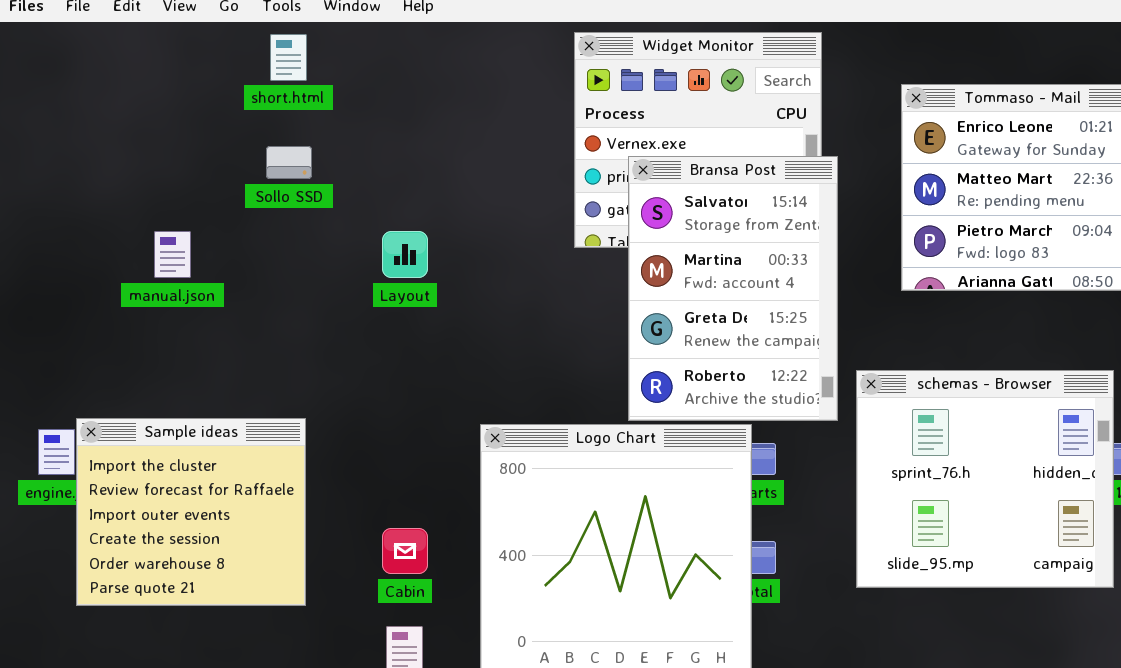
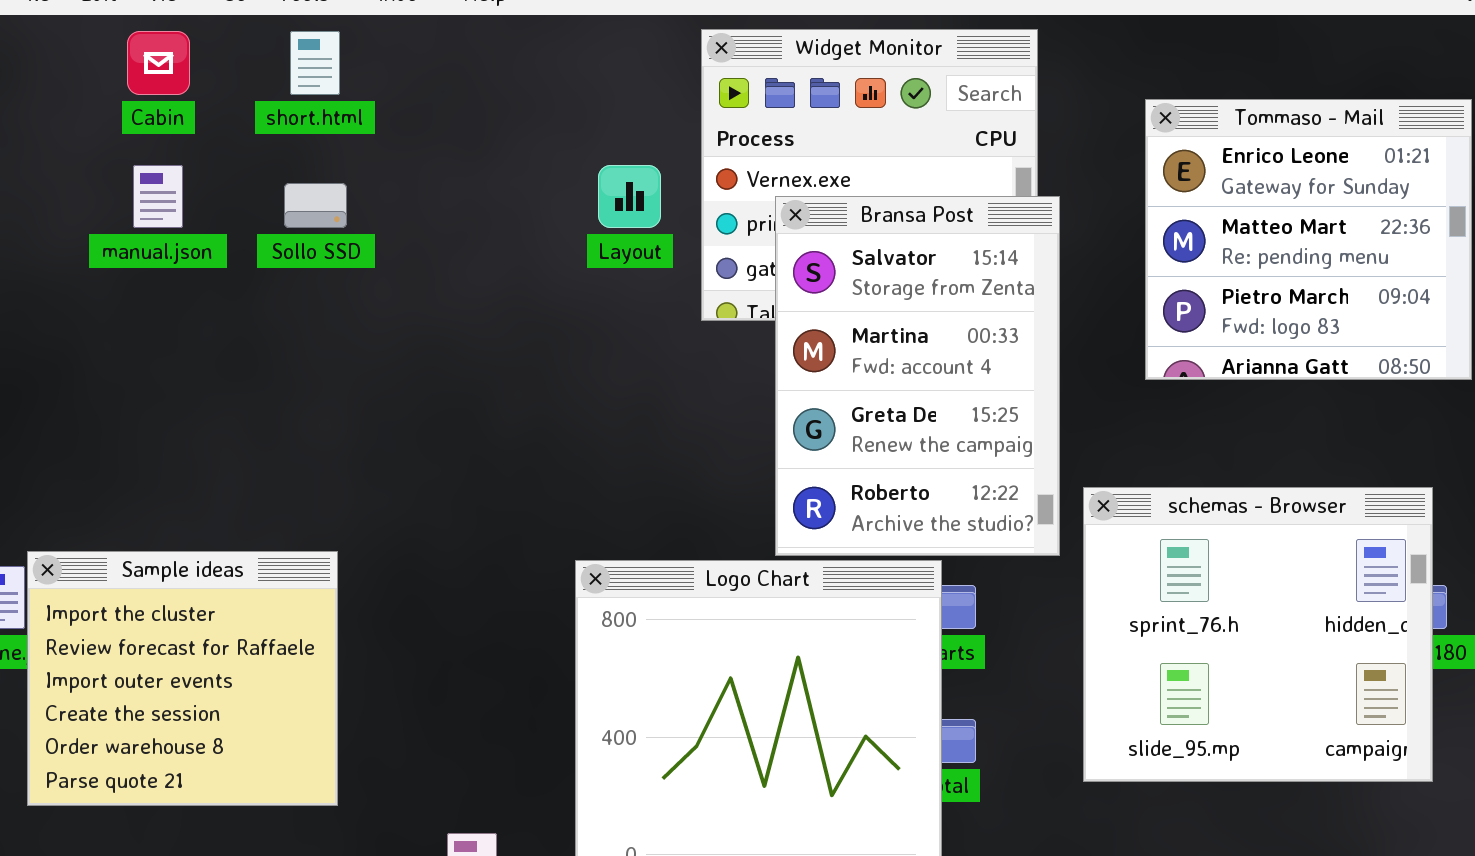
manual.json: [154,231,191,278] -> [133,165,183,228], moved
Layout: [382,231,428,278] -> [598,165,661,228], moved
Cabin: [382,528,428,574] -> [127,31,190,95], moved

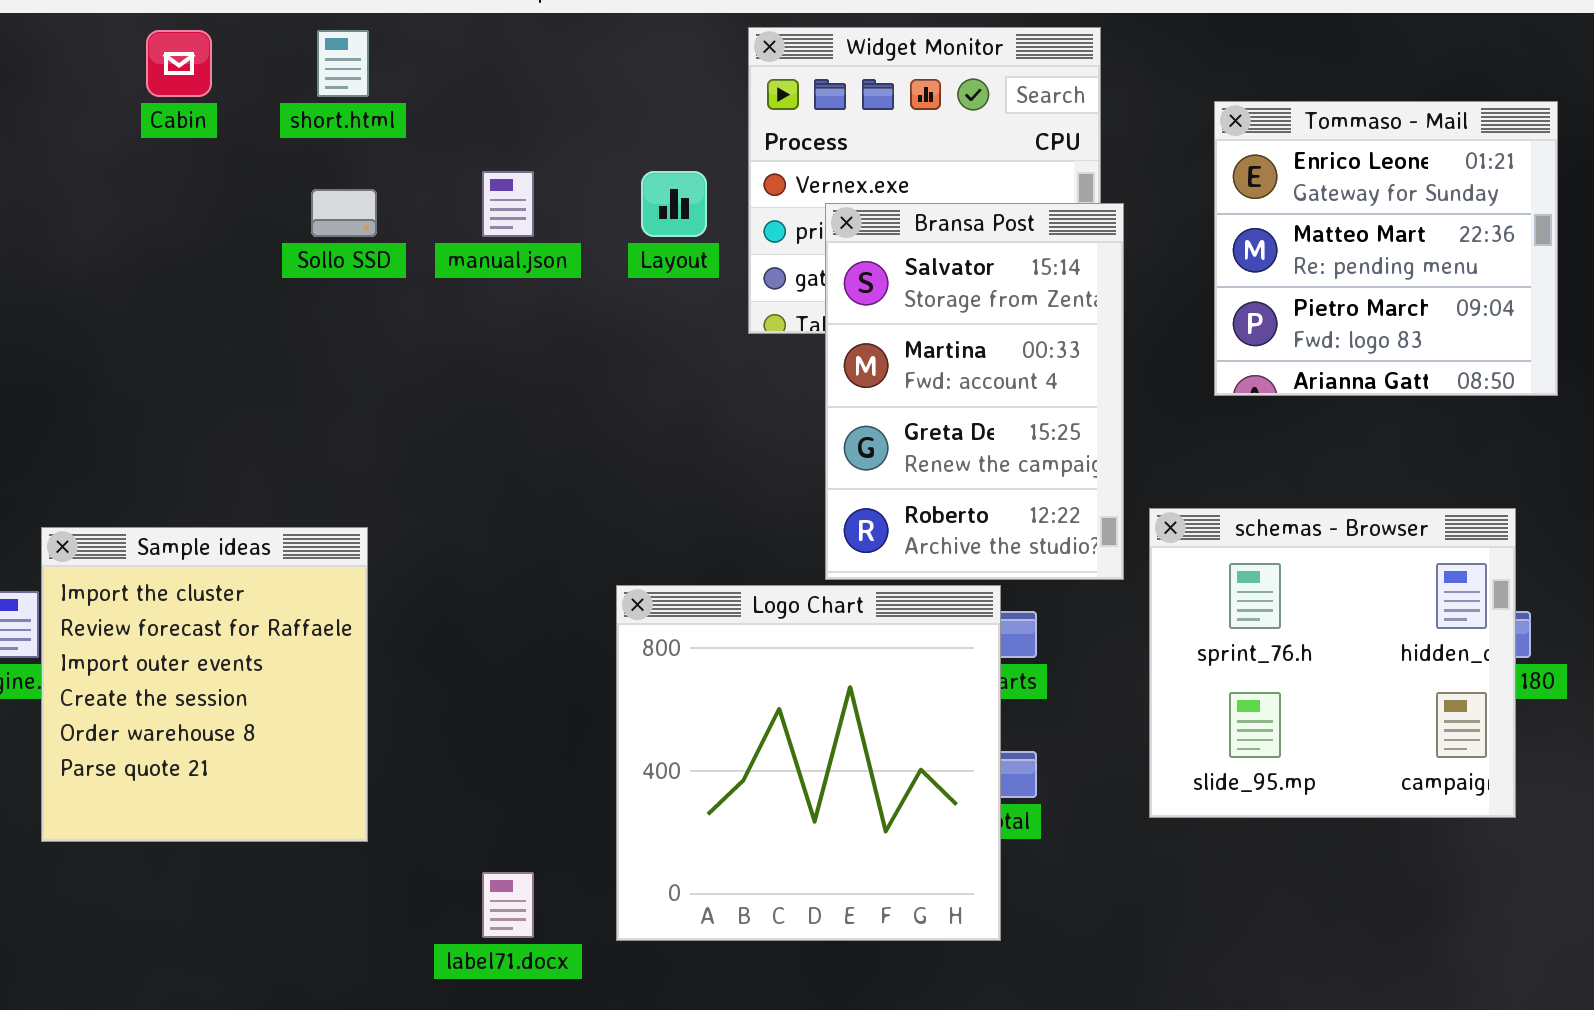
manual.json: [133,165,183,228] -> [482,171,534,237], moved
Sample ideas: [27,551,338,806] -> [41,527,368,842], resized

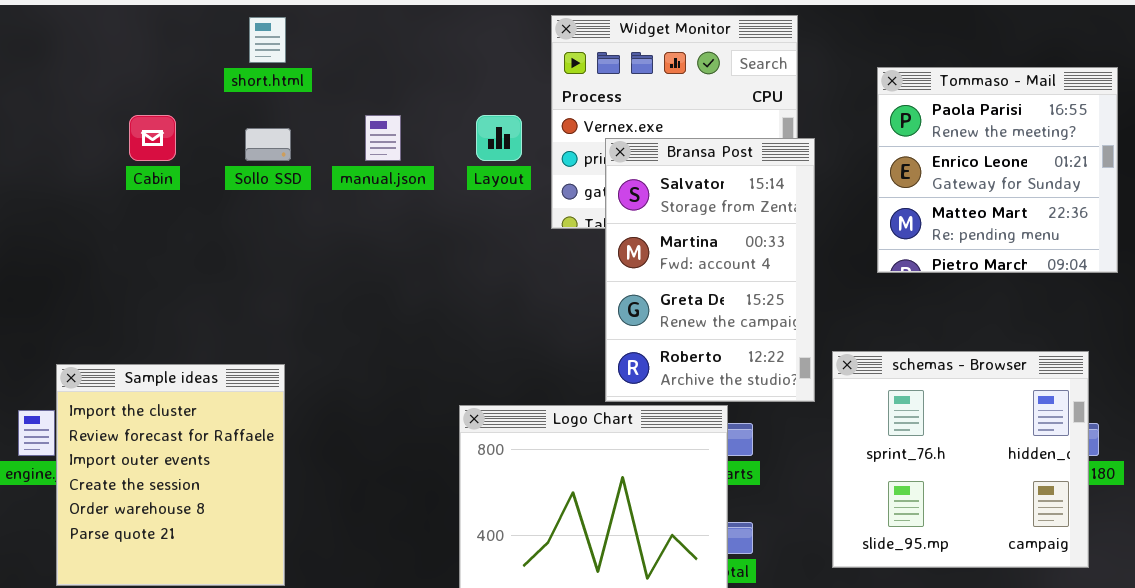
Cabin: [146,30,212,97] -> [129,115,176,161], moved
Tommaso - Mail: [1214,101,1558,396] -> [877,67,1118,273], scrolled up 1 row

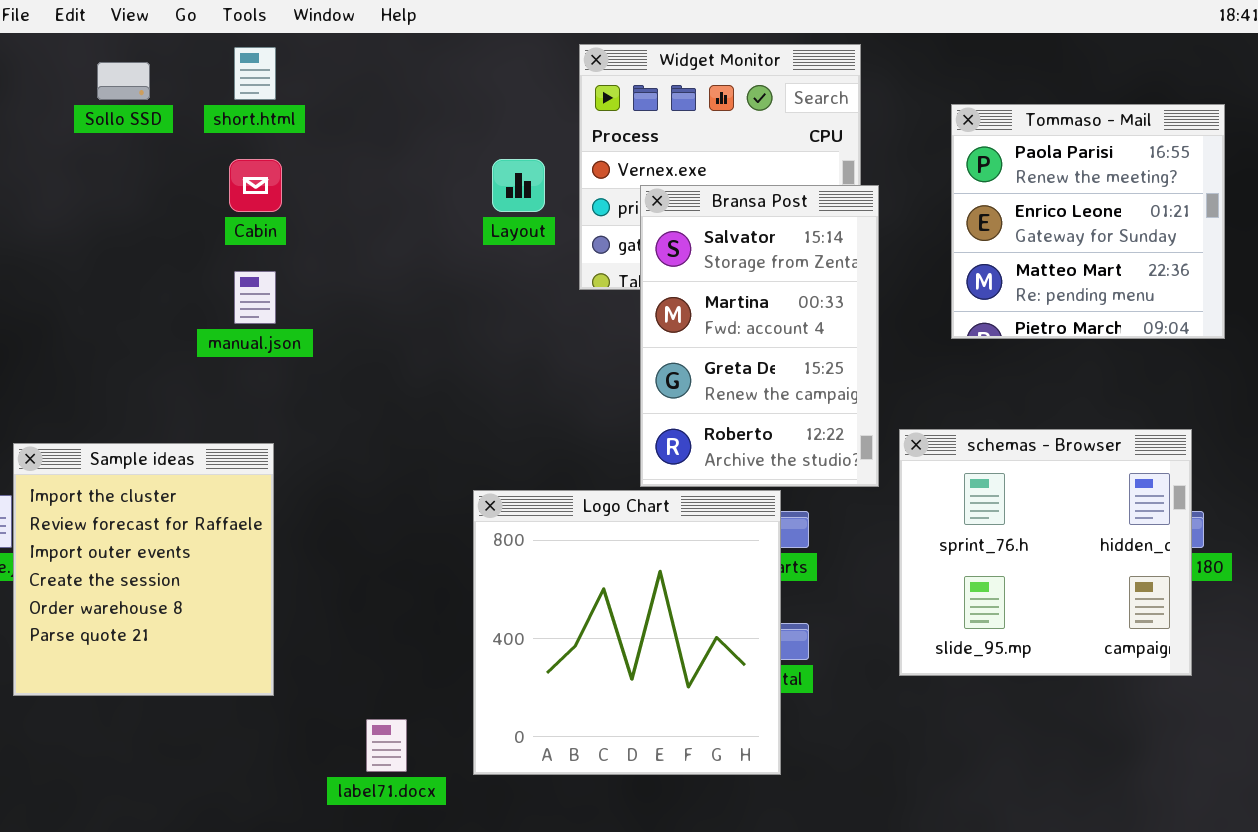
Cabin: [129,115,176,161] -> [229,159,282,212], moved
manual.json: [365,115,401,161] -> [234,271,276,324], moved
Sollo SSD: [245,128,291,161] -> [97,62,150,100], moved

